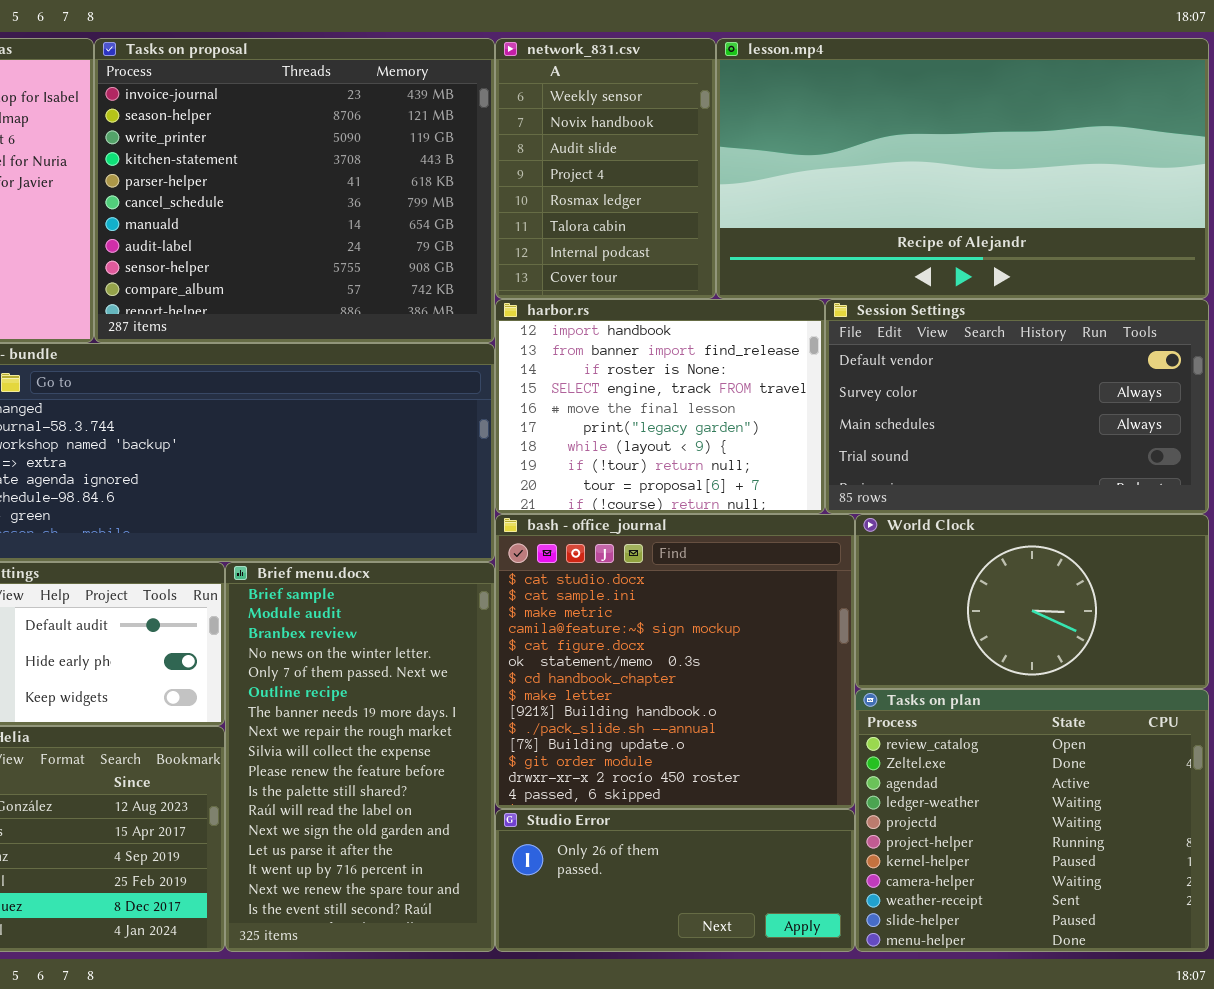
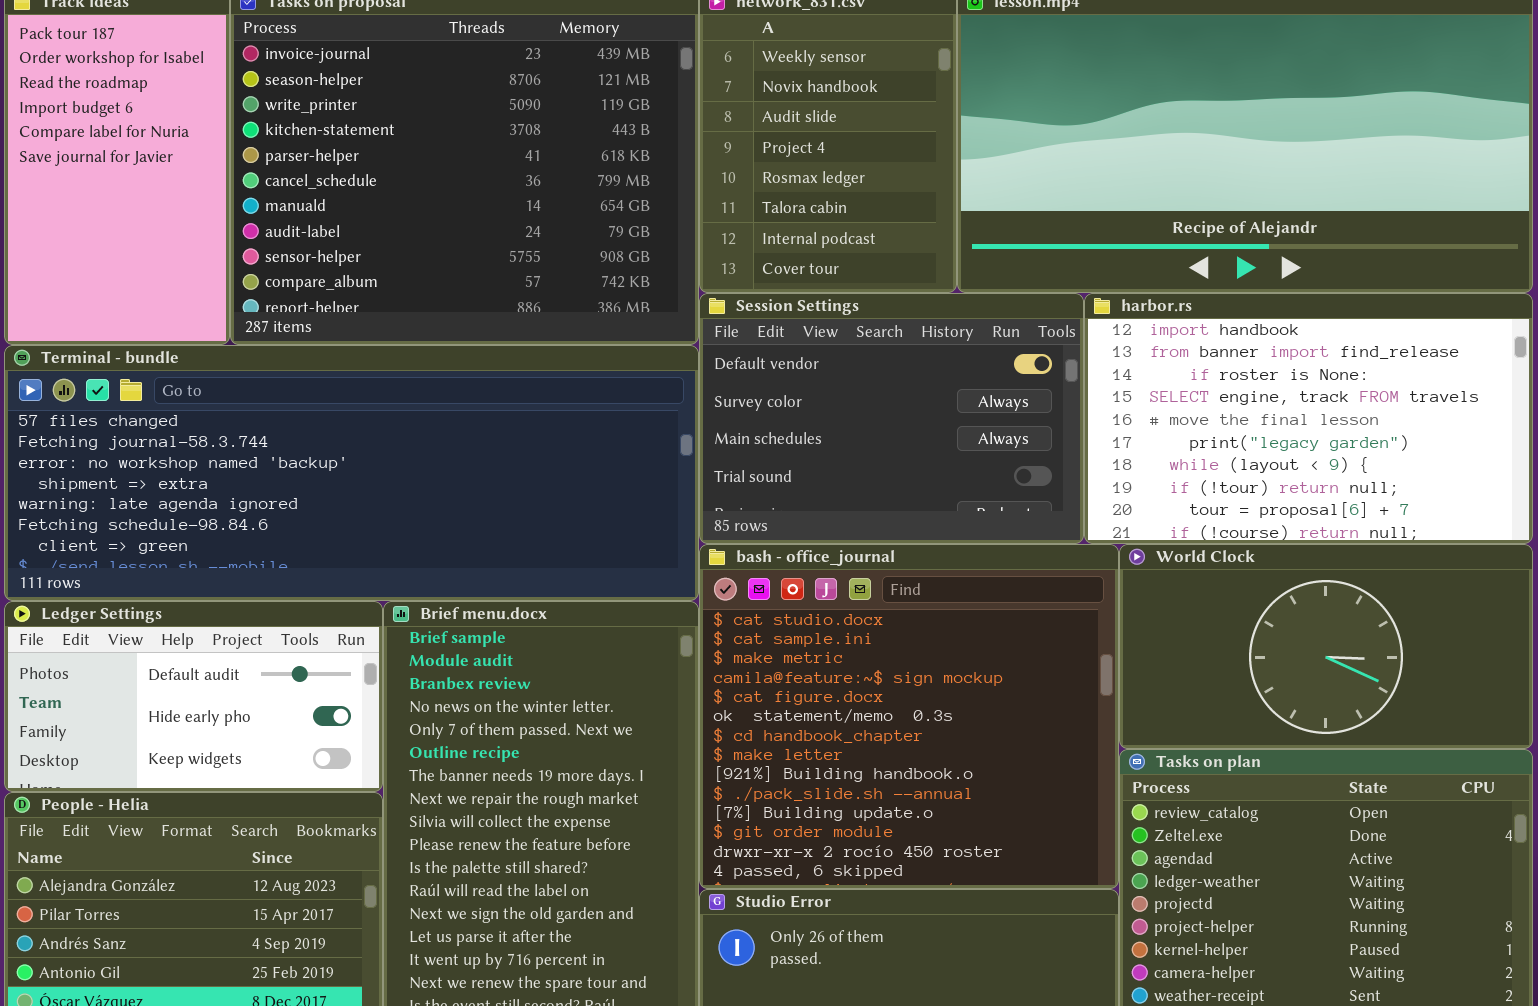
harbor.rs: [495,299,825,514] -> [1084,293,1533,544], moved, resized
Session Settings: [825,299,1209,514] -> [699,293,1084,544], moved, resized

